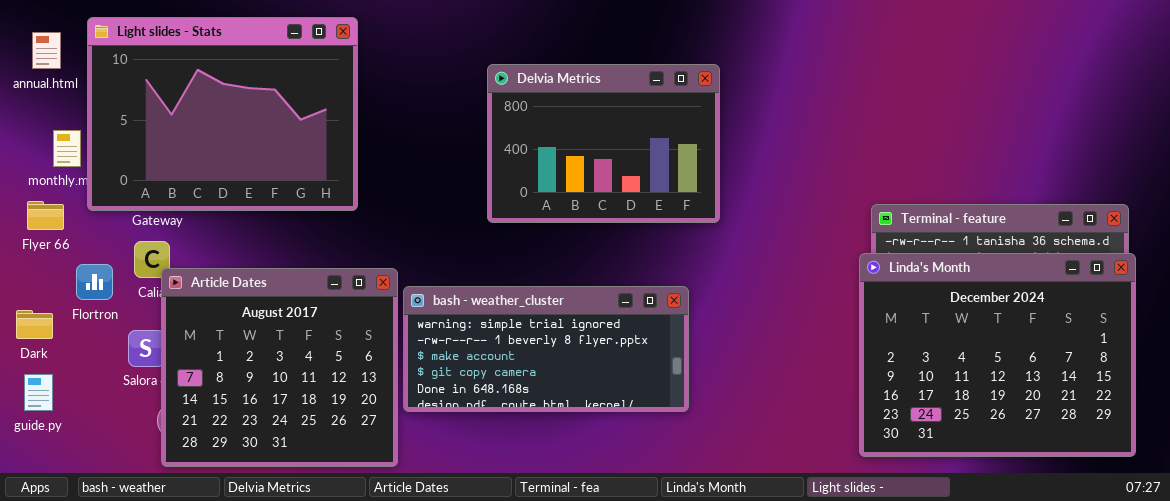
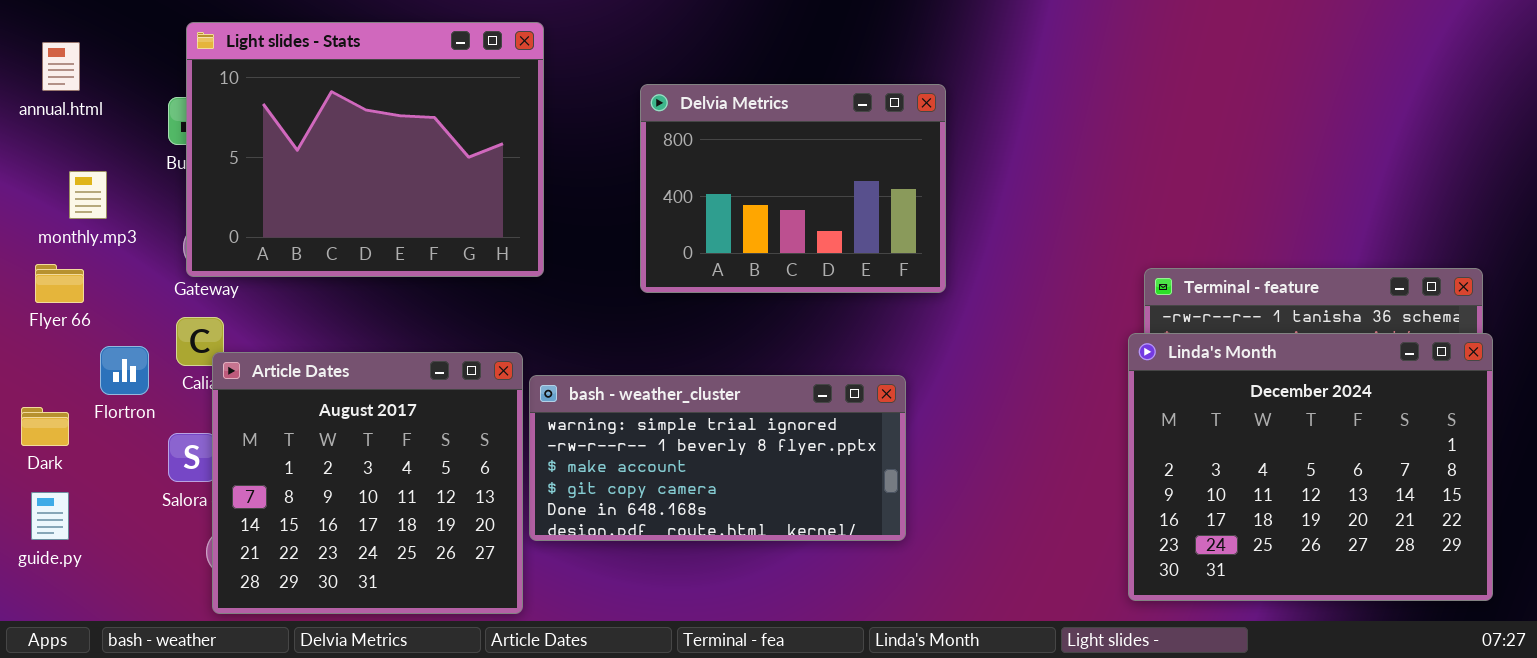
Light slides - Stats: [87,17,358,211] -> [186,22,544,277], moved

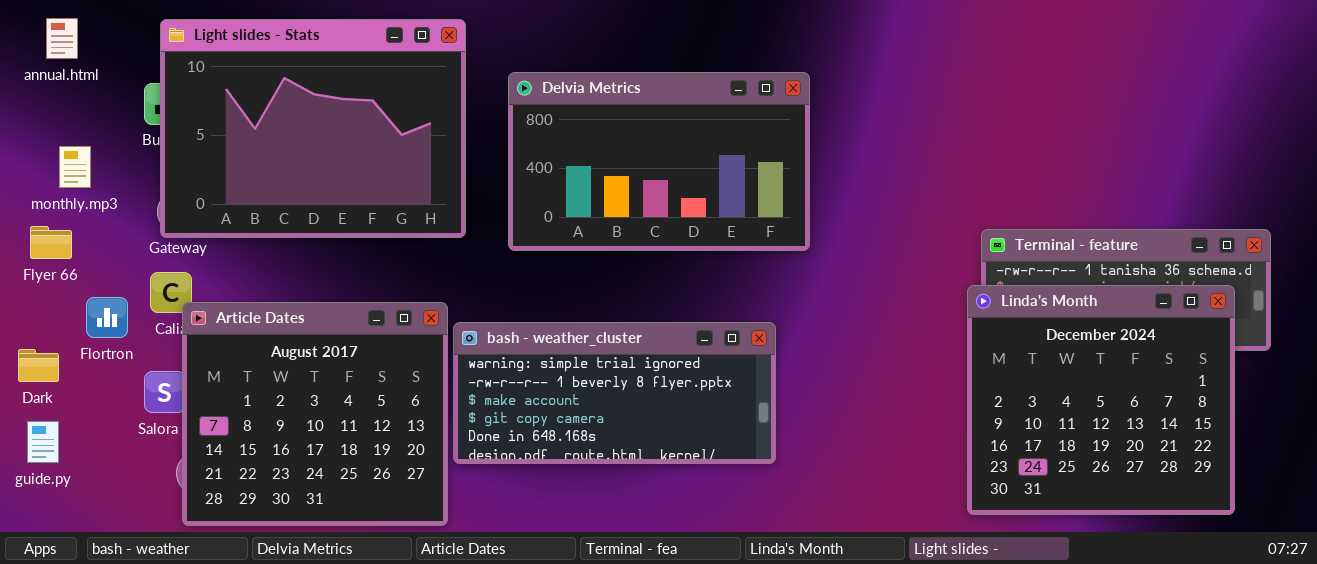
annual.html: [42,42,80,91] -> [46,18,78,59], moved
Delvia Metrics: [640,84,946,293] -> [508,72,810,251], resized
Linda's Month: [1128,333,1493,601] -> [967,285,1235,515], resized

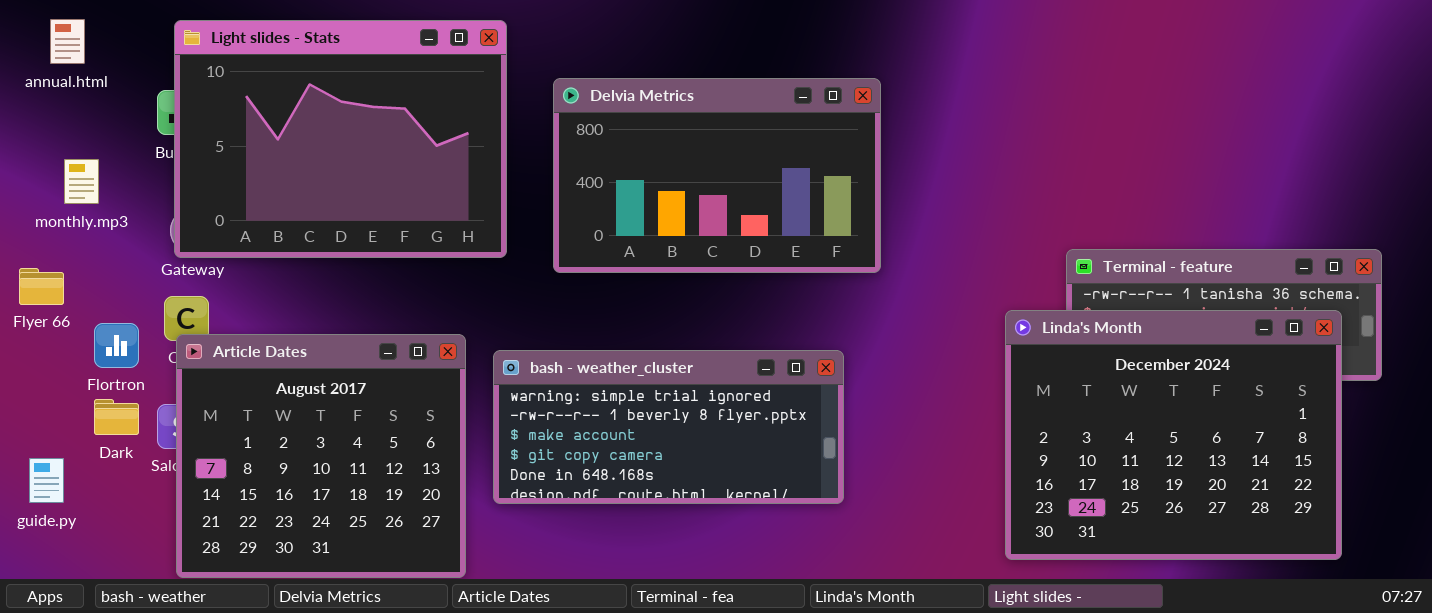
Flyer 66: [30,226,72,259] -> [19,268,64,305], moved
Linda's Month: [967,285,1235,515] -> [1005,310,1342,560], resized
Article Dates: [182,302,448,526] -> [176,334,466,578], moved
Dark: [18,349,59,382] -> [94,399,139,435], moved

